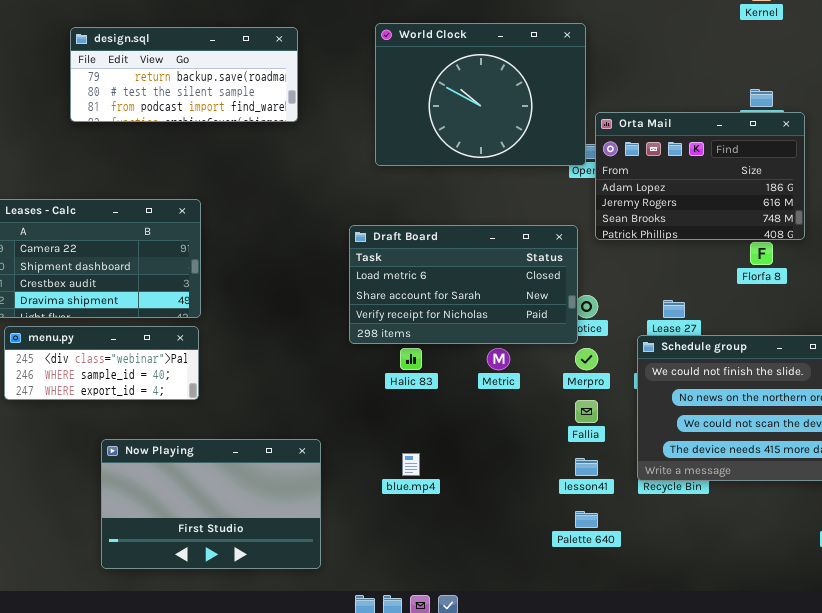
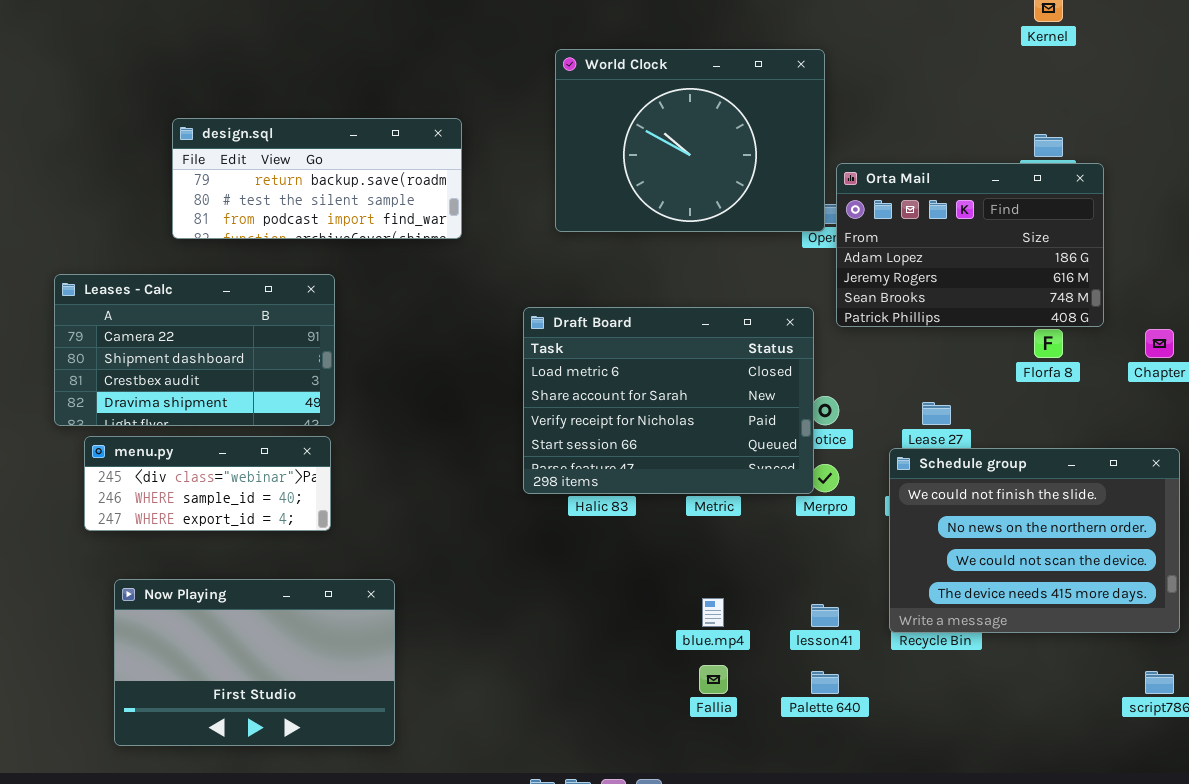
design.sql: [70,27,298,122] -> [172,118,462,239], moved
Draft Board: [349,225,578,344] -> [523,307,814,494], resized
Fallia: [575,400,598,423] -> [699,665,728,694], moved
Now Playing: [101,439,321,569] -> [114,579,395,746], moved
blue.mp4: [402,453,420,476] -> [702,598,724,627], moved

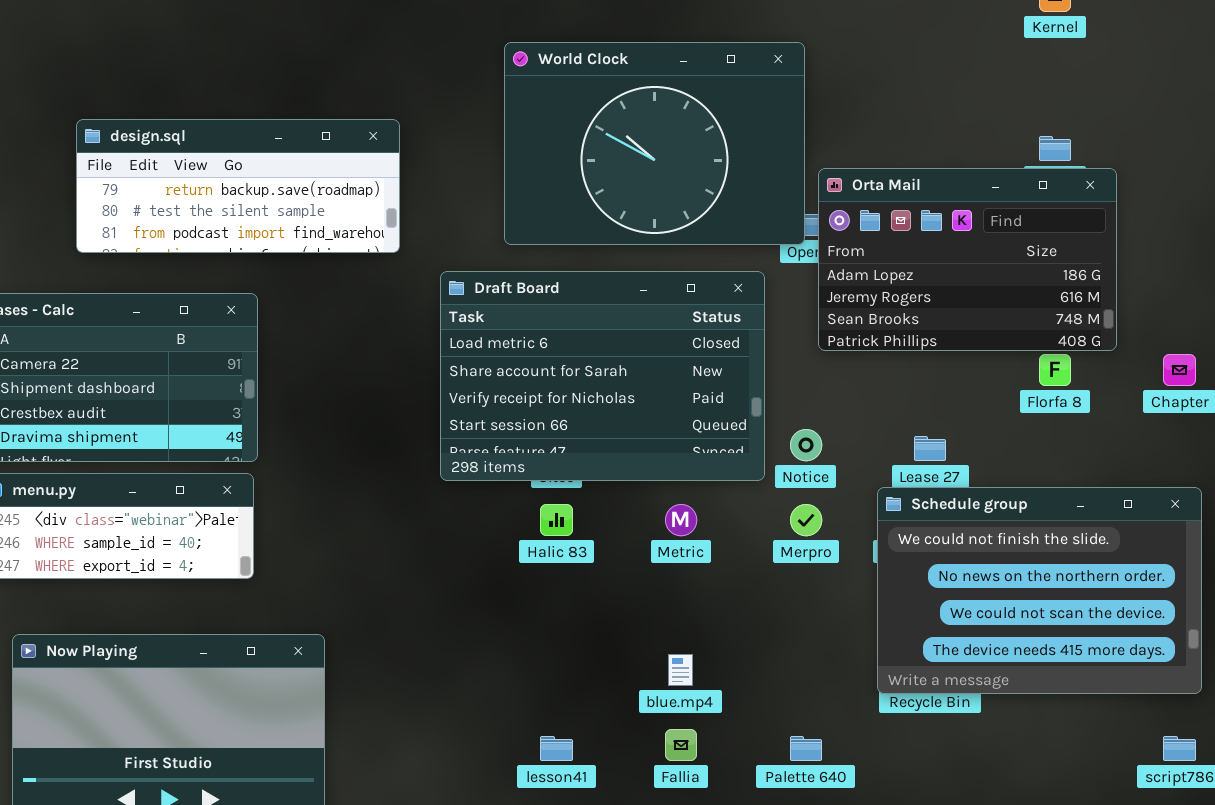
Draft Board: [523,307,814,494] -> [440,271,765,481], moved
lesson41: [811,604,839,627] -> [540,736,573,761], moved

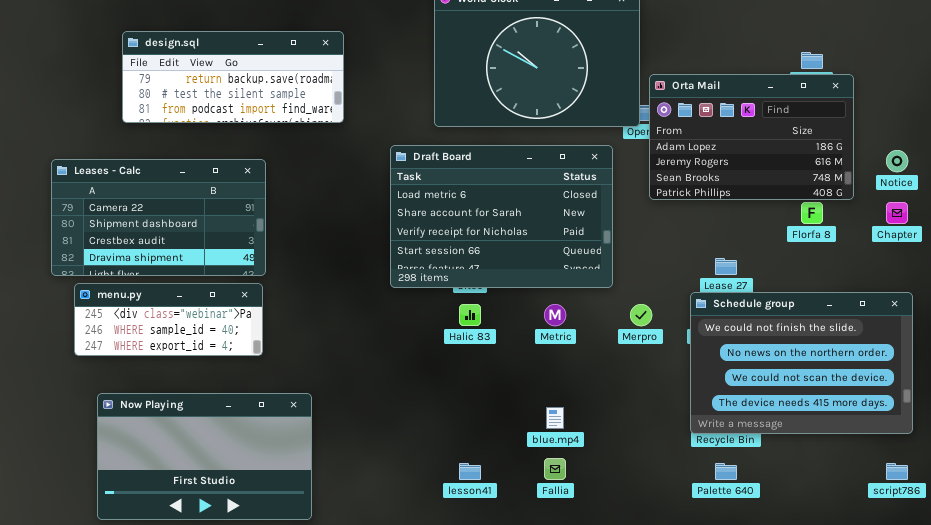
design.sql: [76,119,400,253] -> [122,31,344,123], moved
Notice: [790,429,822,461] -> [886,150,908,172], moved
Palette 640: [790,736,822,761] -> [715,463,737,480], moved

